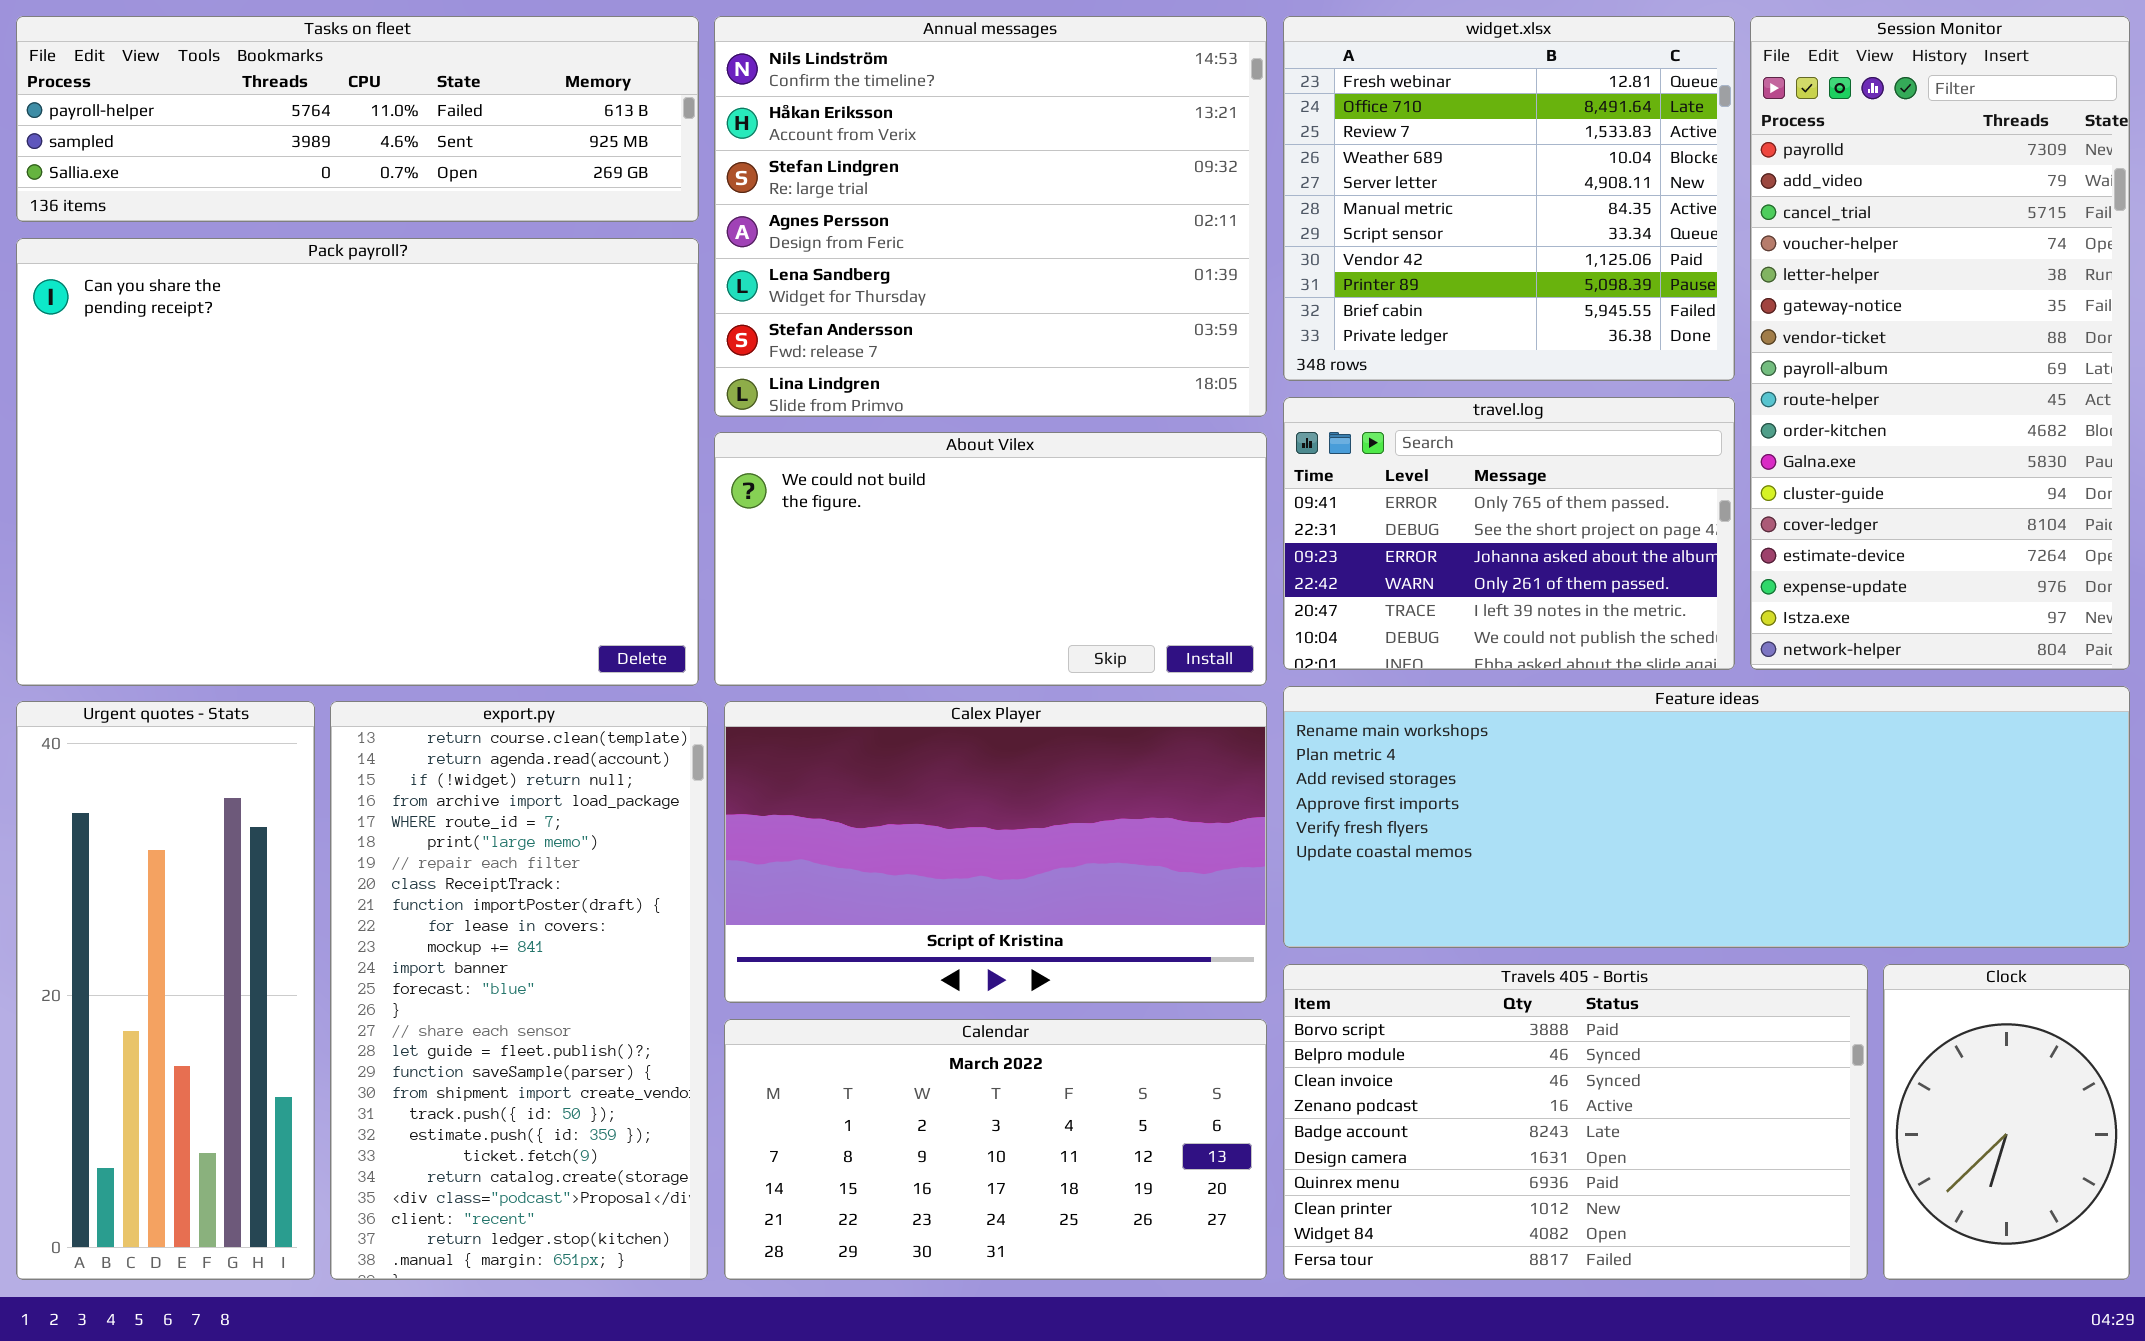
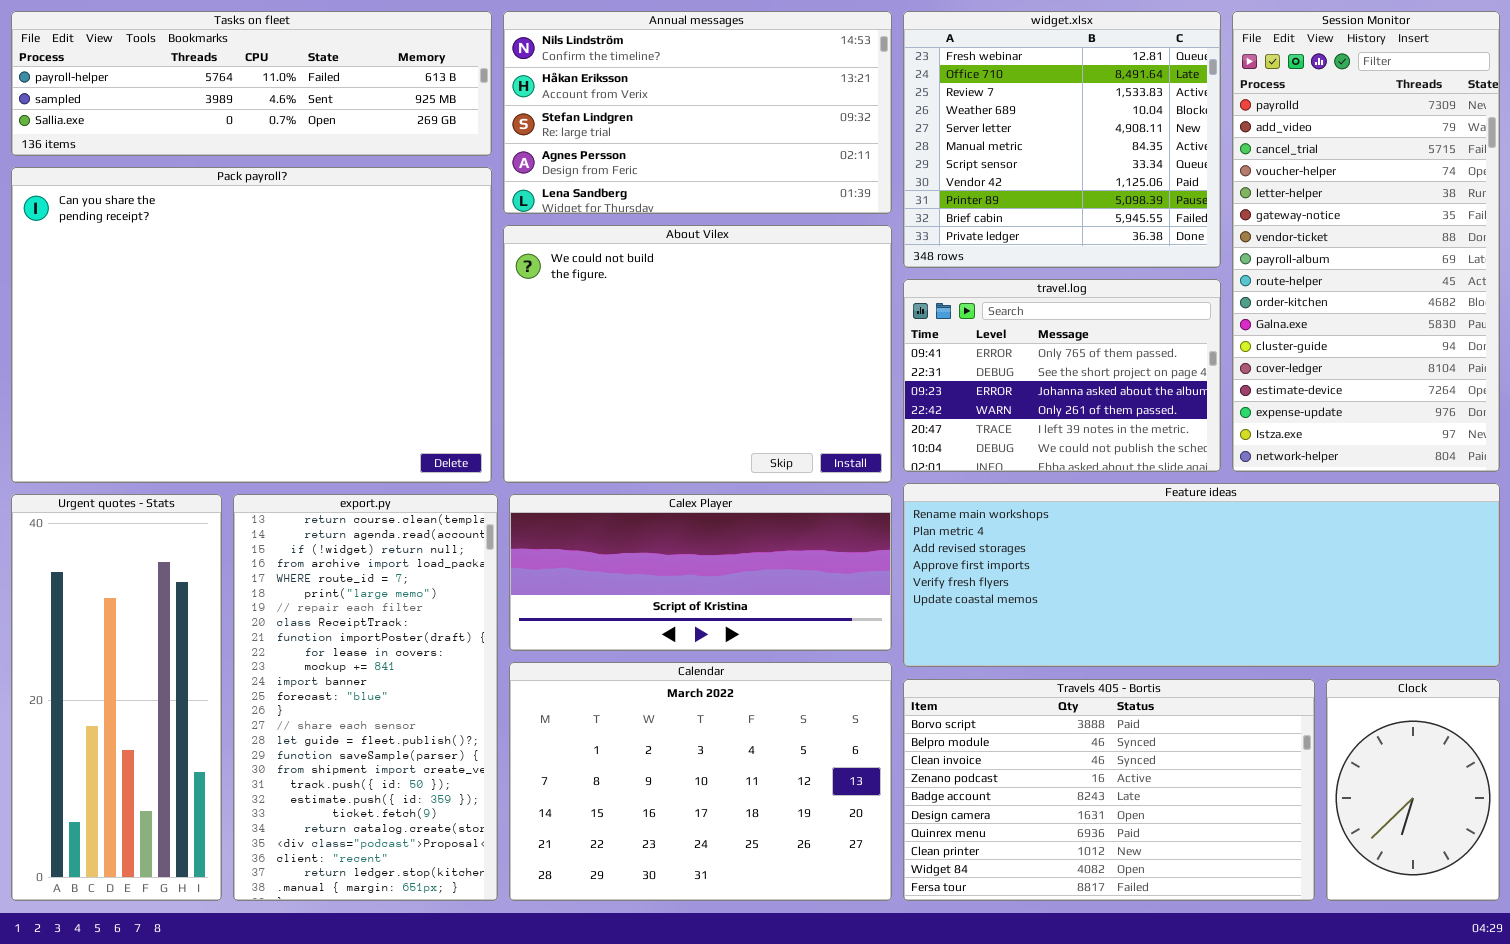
Annual messages: [714,16,1267,417] -> [503,11,892,214], resized
About Vilex: [714,432,1267,686] -> [503,225,892,483], resized
Calex Player: [724,701,1267,1003] -> [509,494,892,651], resized
Calendar: [724,1019,1267,1280] -> [509,662,892,901], resized

